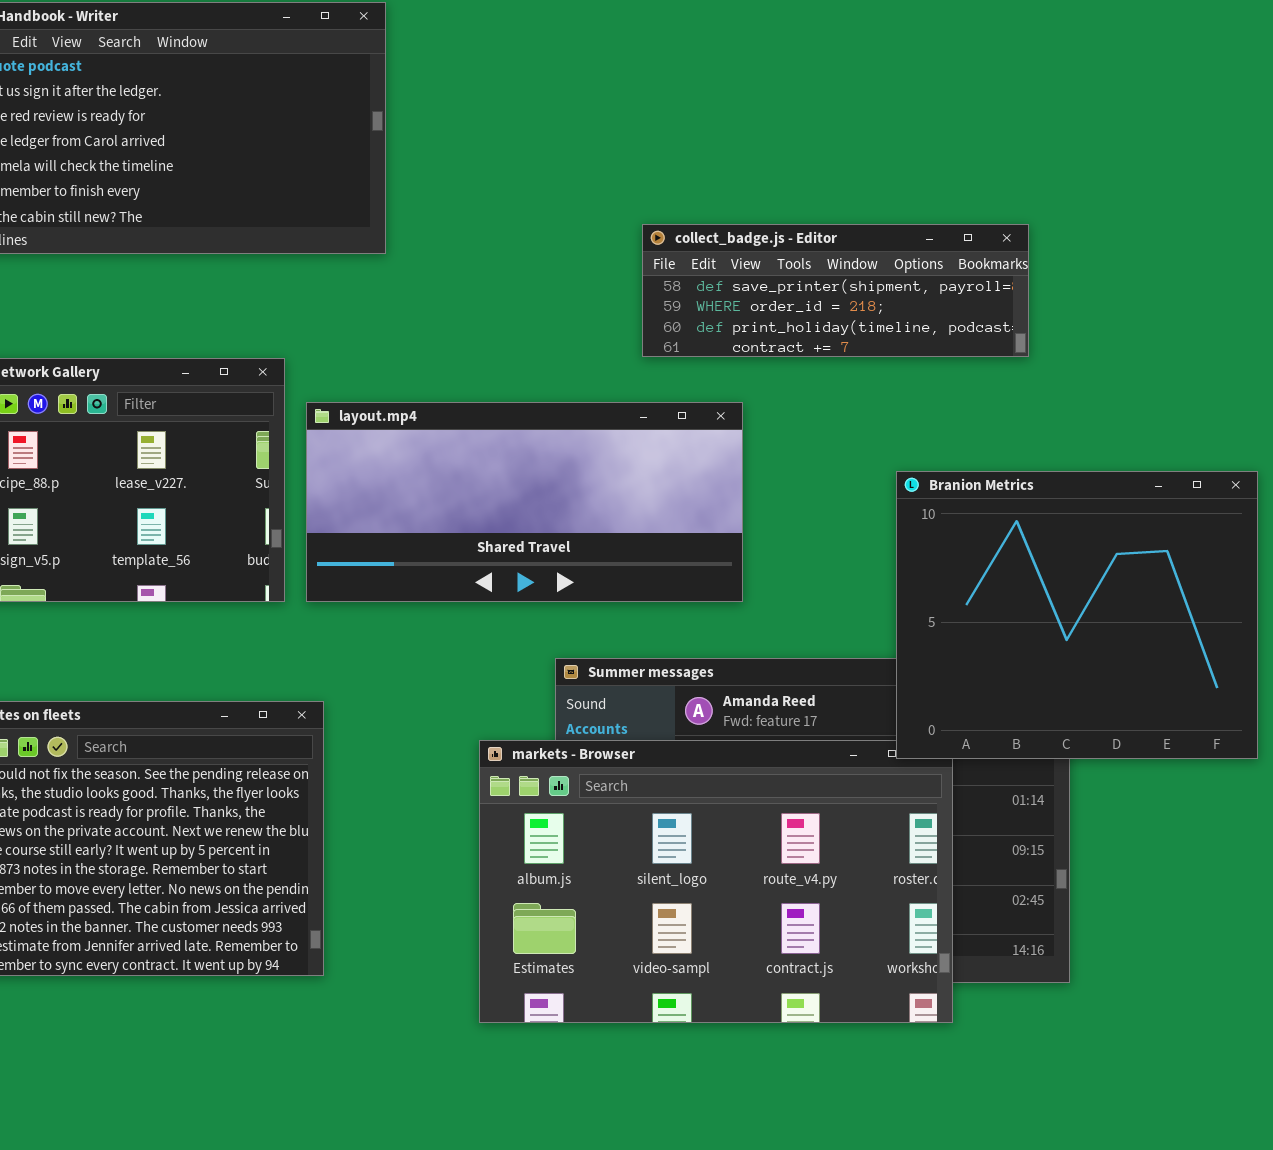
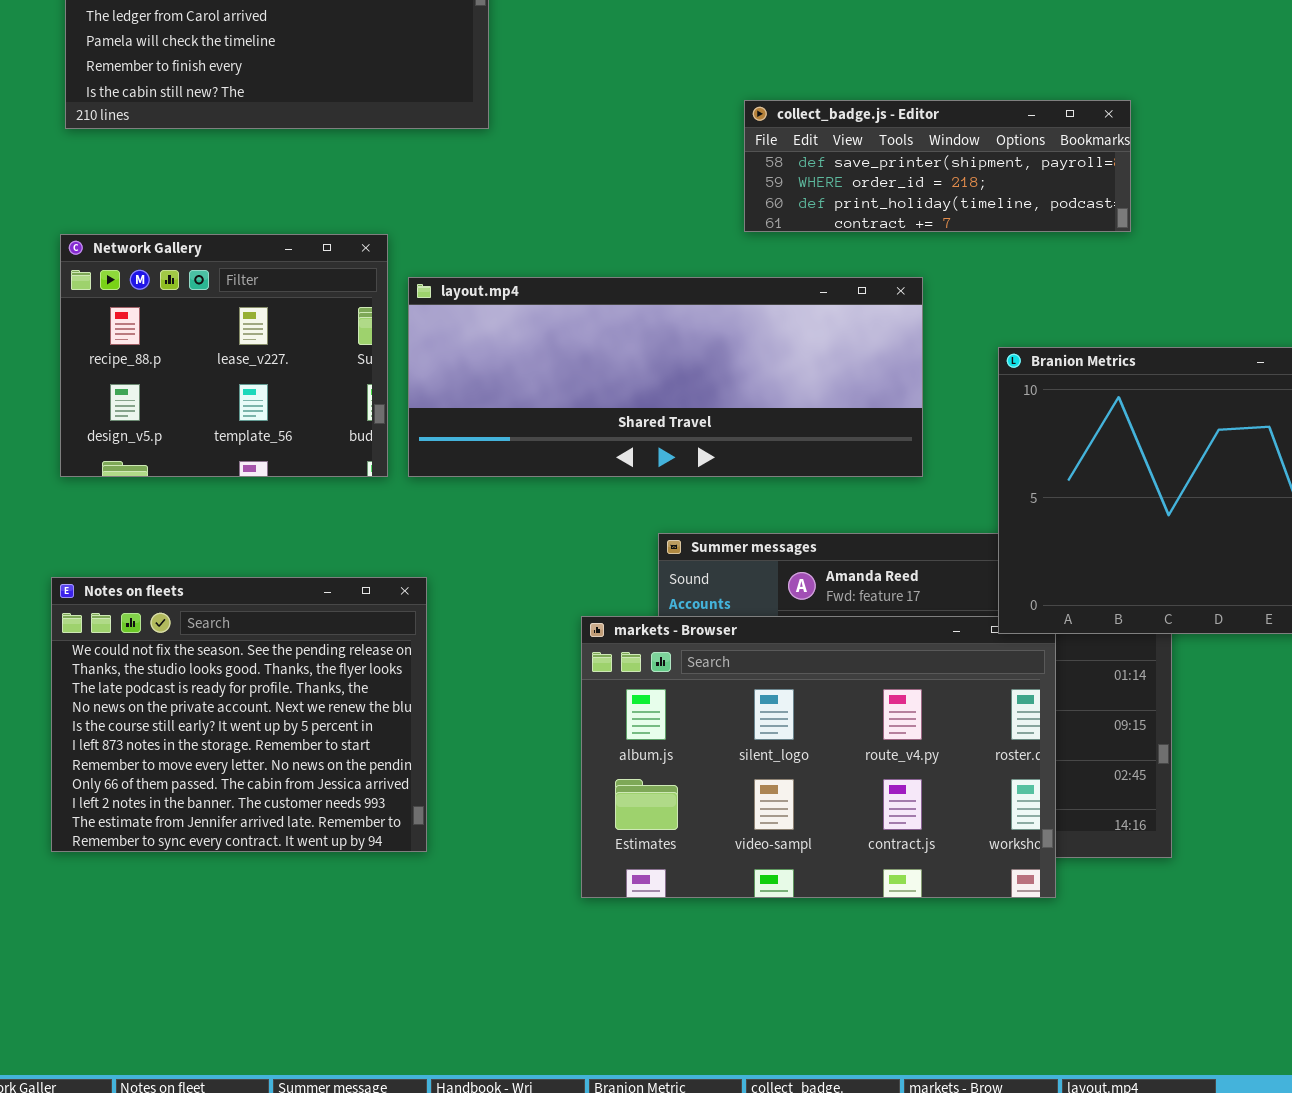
layout.mp4: [306,402,743,602] -> [408,277,923,477], resized

